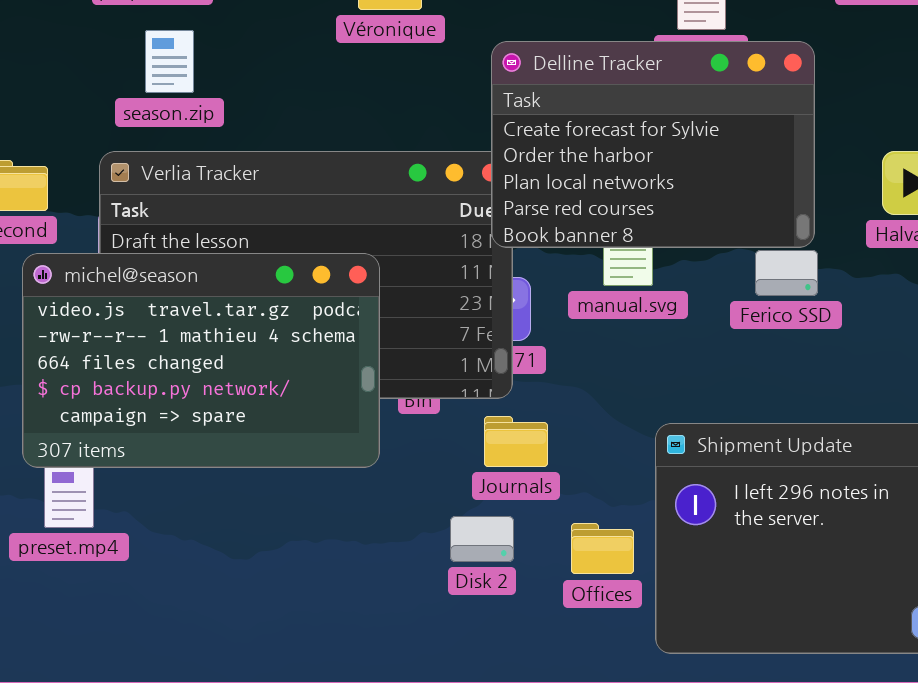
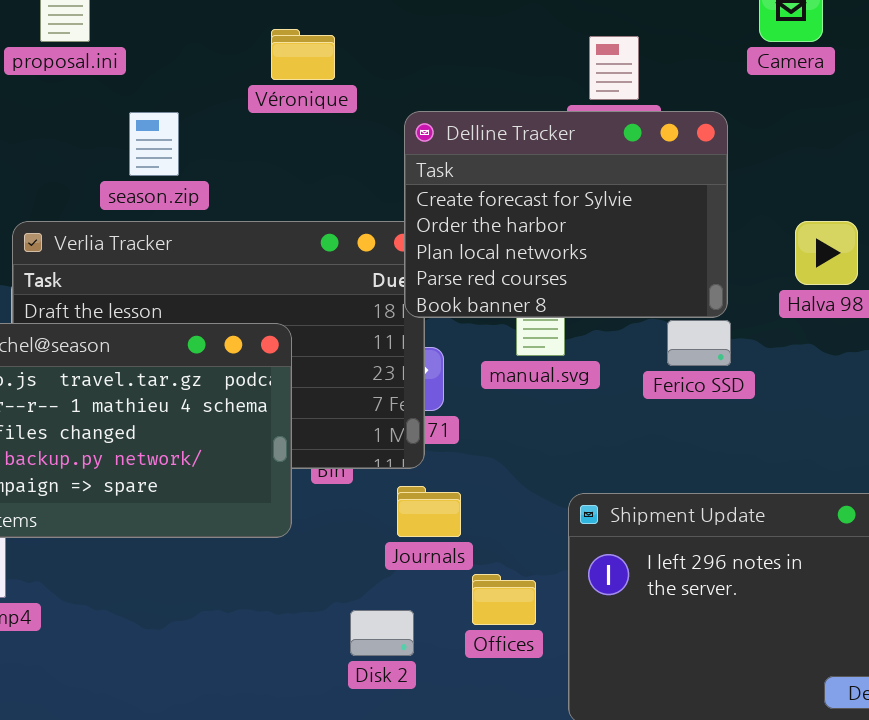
season.zip: [145,30,194,93] -> [129,112,179,176], moved
Disk 2: [450,516,514,562] -> [350,610,414,656], moved
Offices: [571,523,634,574] -> [472,574,536,625], moved

